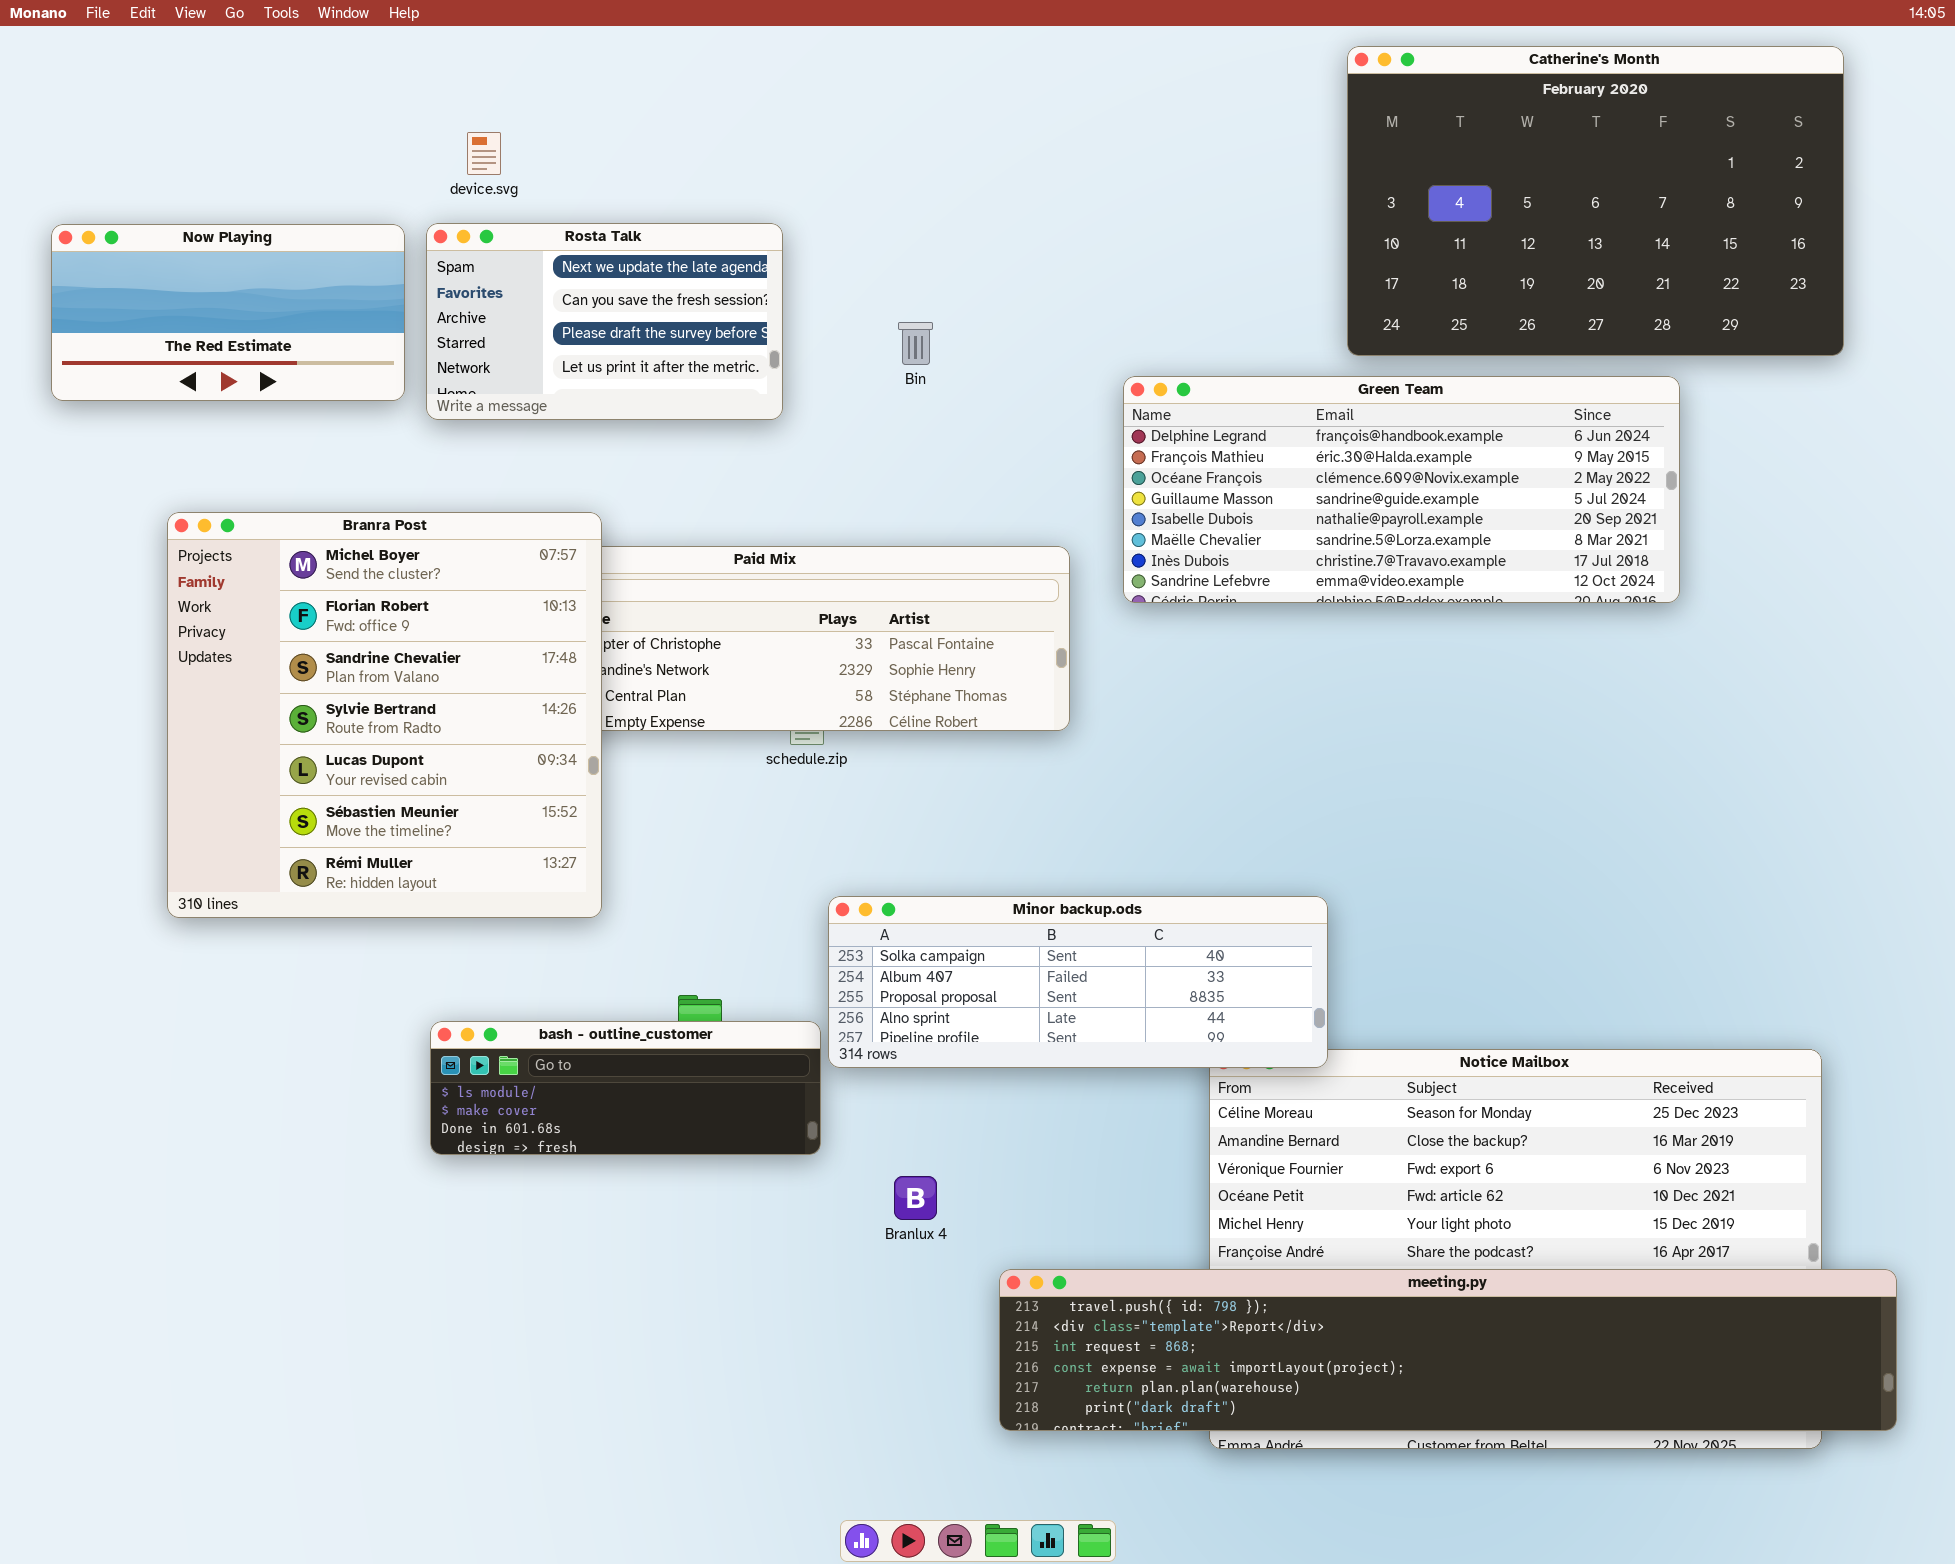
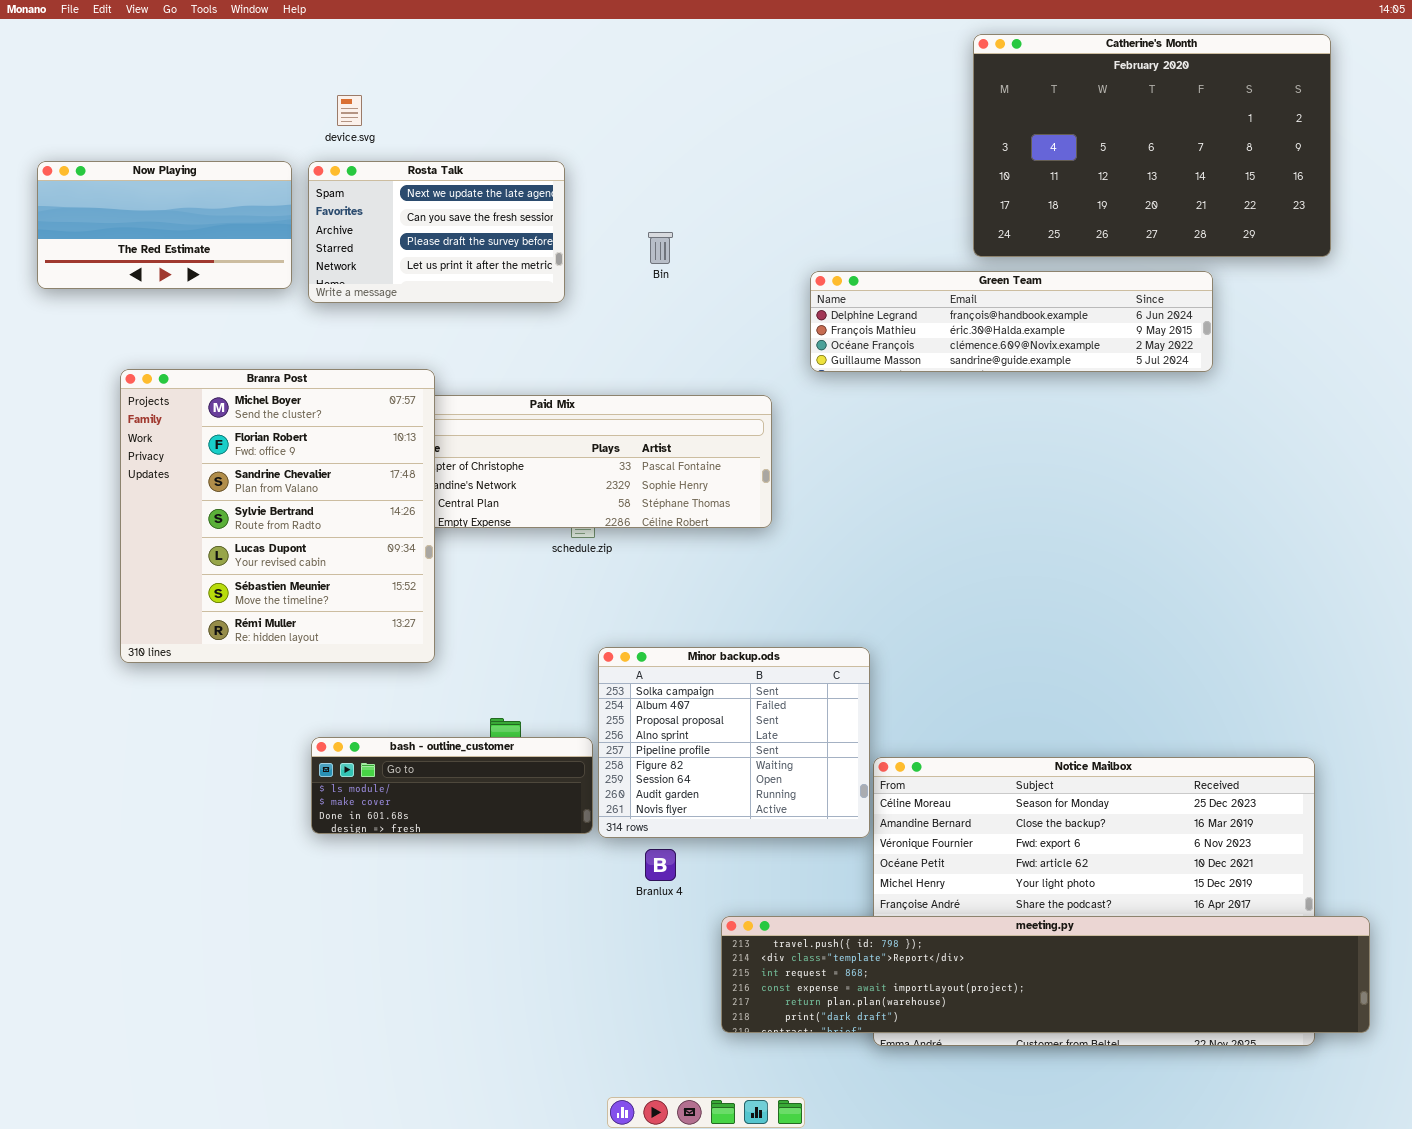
Green Team: [1123,376,1680,603] -> [810,271,1213,372], resized
Minor backup.ods: [828,896,1328,1068] -> [598,647,870,838], resized

